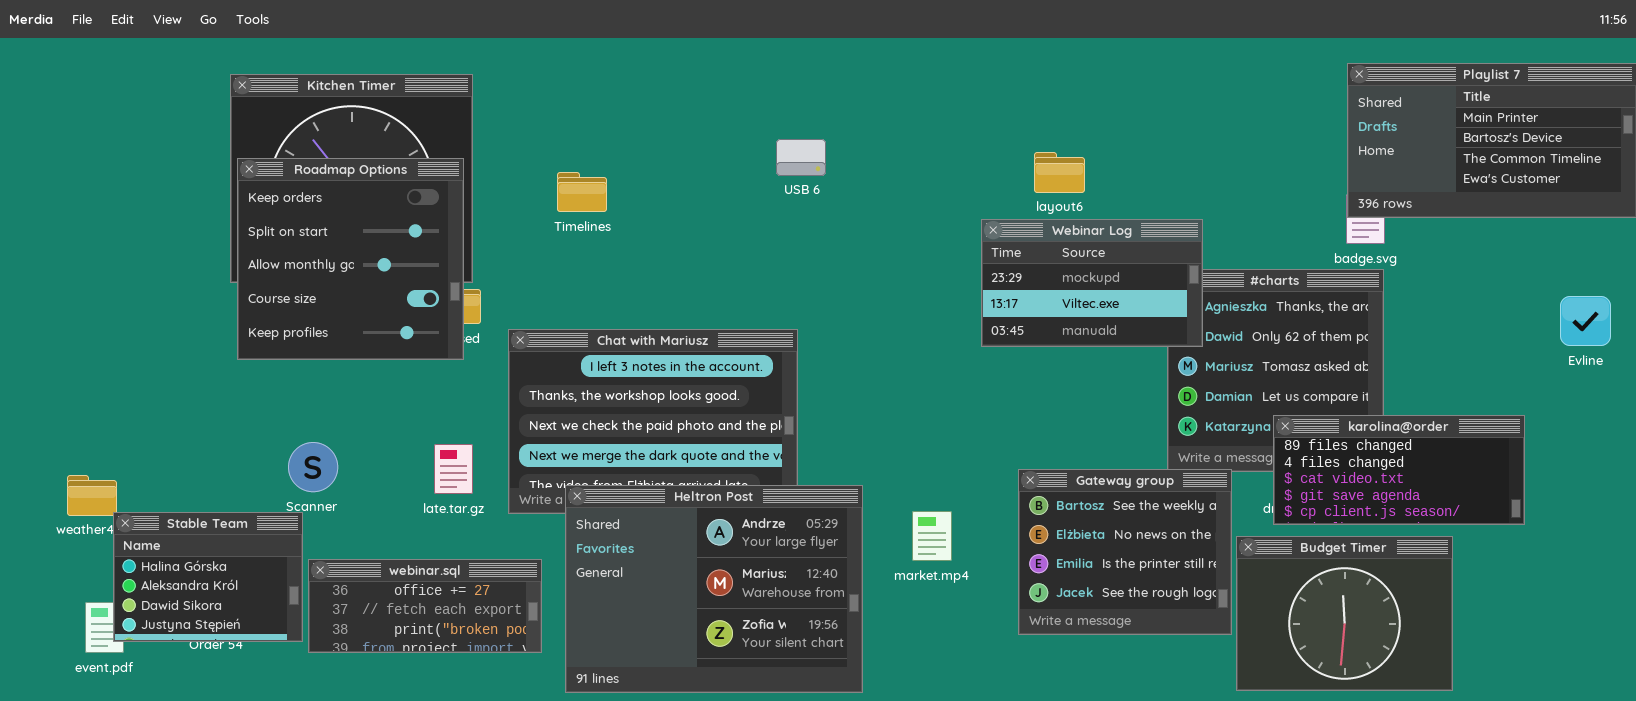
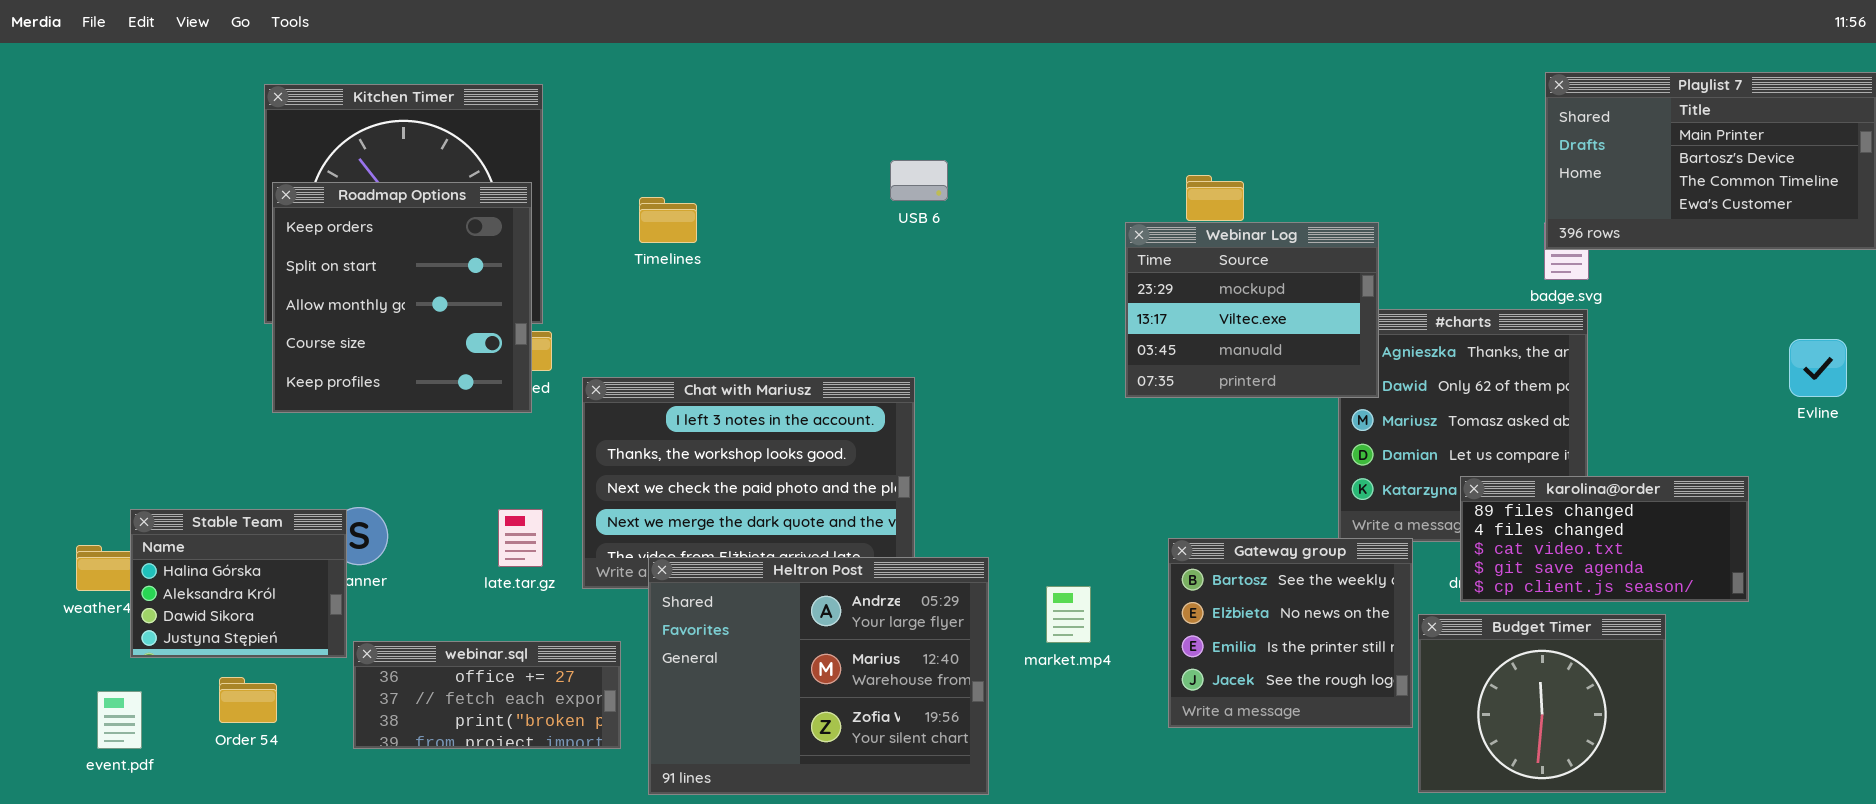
Webinar Log: [981,219,1203,347] -> [1125,222,1379,398], resized
Stable Team: [113,512,303,642] -> [130,509,347,658], moved

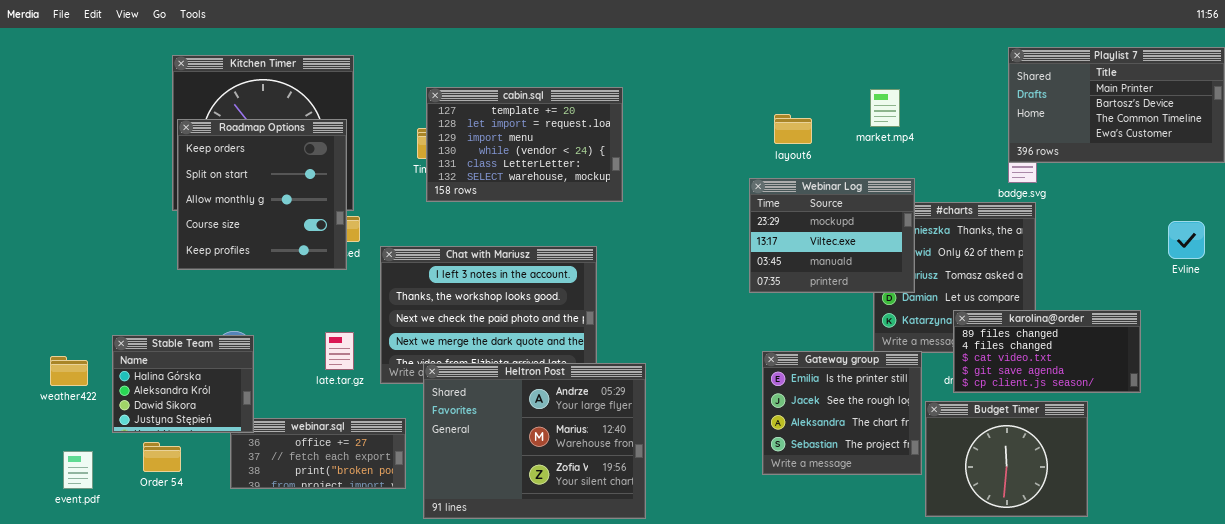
cabin.sql: none -> [426,87,623,202], opened
Webinar Log: [1125,222,1379,398] -> [749,178,915,293], moved
Stable Team: [130,509,347,658] -> [112,335,254,433], moved
Gateway group: [1168,538,1413,728] -> [762,351,922,475], scrolled down 2 rows
market.mp4: [1046,586,1091,643] -> [870,89,900,127], moved

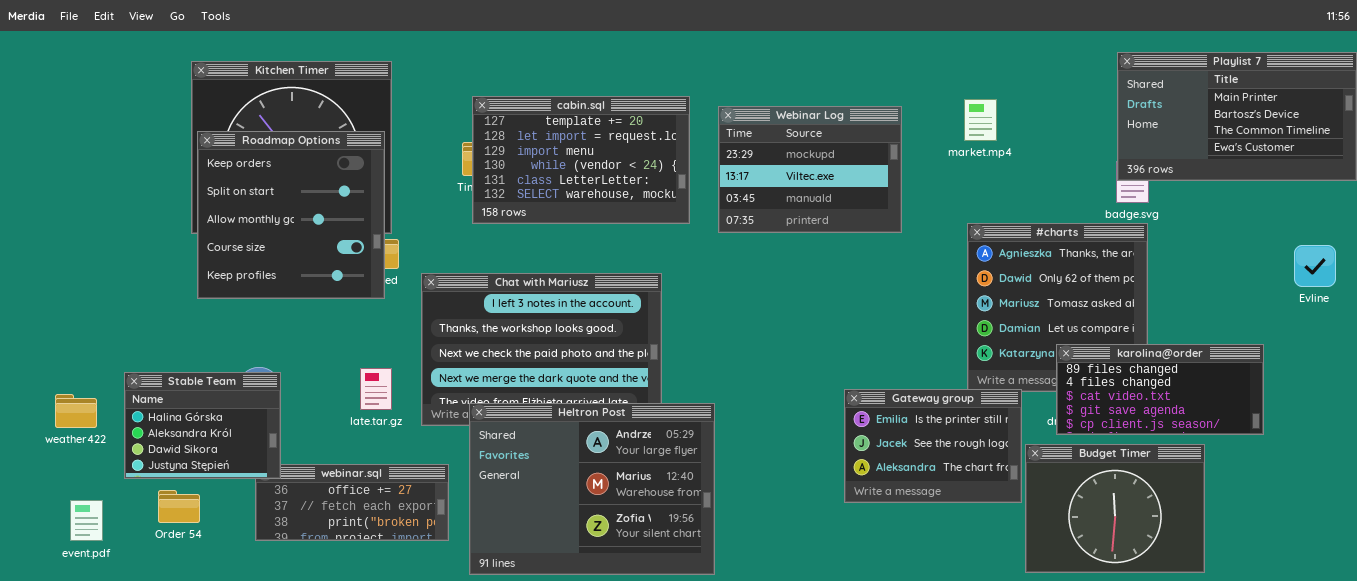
Webinar Log: [749,178,915,293] -> [718,106,902,233], moved
Gateway group: [762,351,922,475] -> [844,389,1022,503], resized

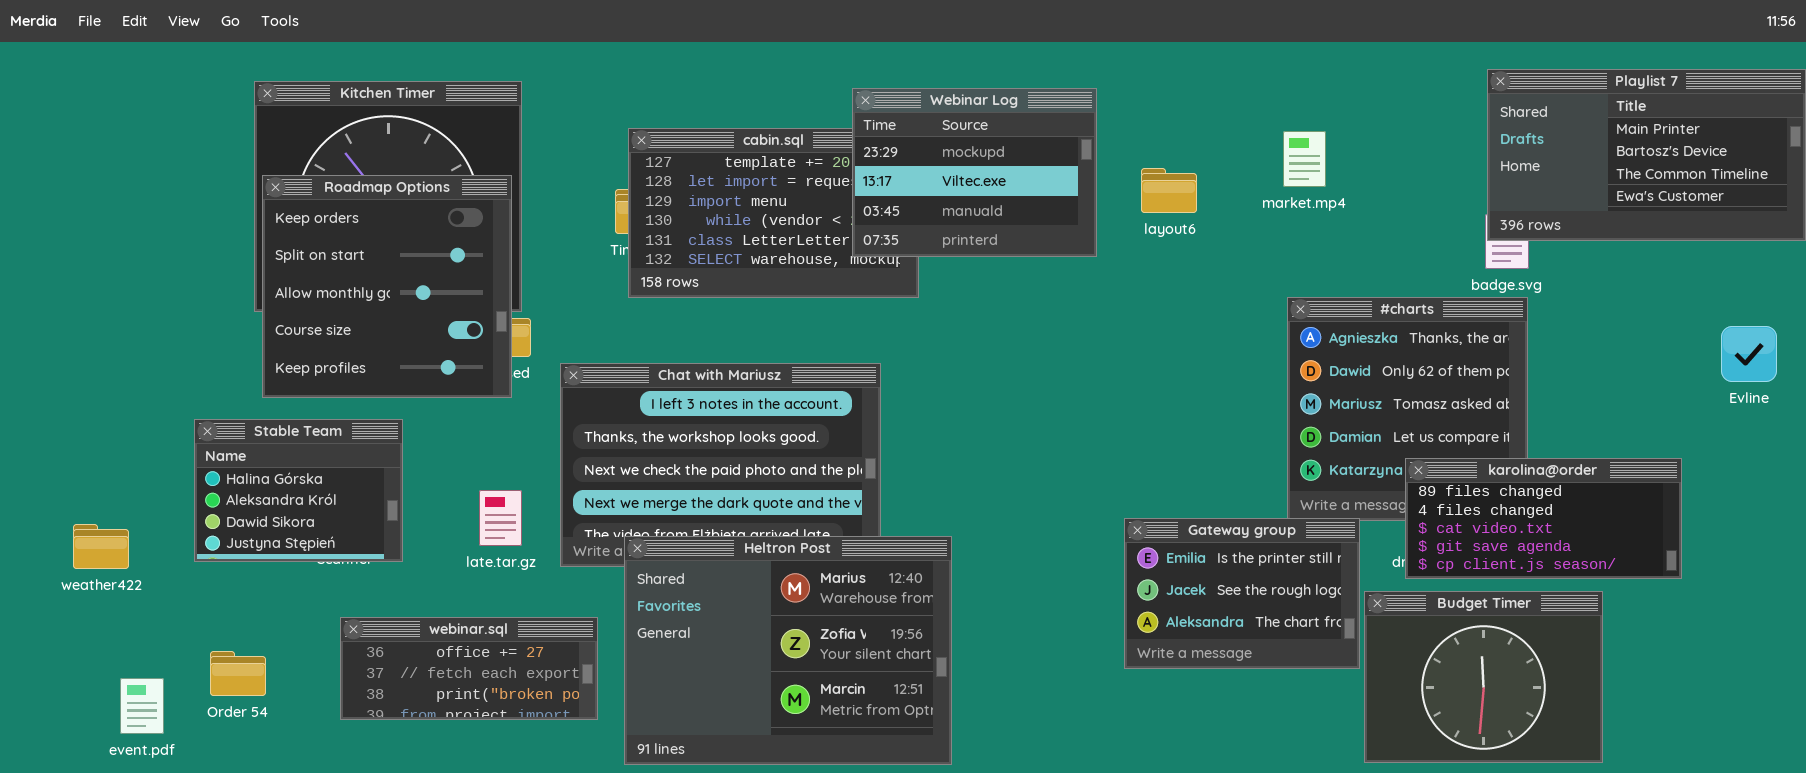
Webinar Log: [718,106,902,233] -> [852,88,1097,257], moved
Stable Team: [124,372,281,479] -> [194,419,403,562], moved
Heltron Post: [469,403,715,575] -> [624,536,952,765], scrolled down 1 row
event.pdf: [70,500,103,541] -> [120,678,164,734], moved

